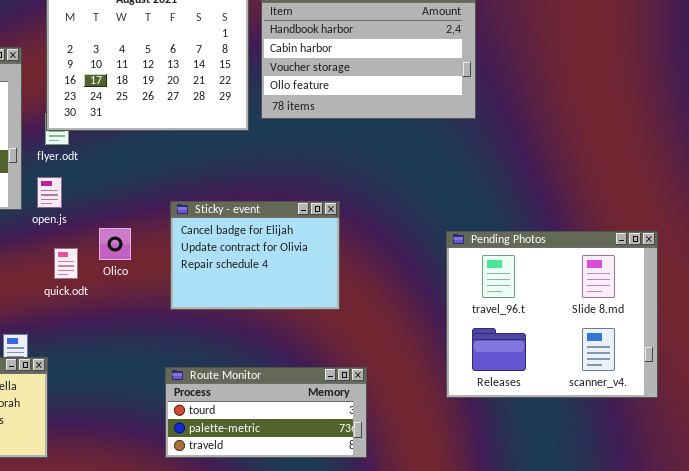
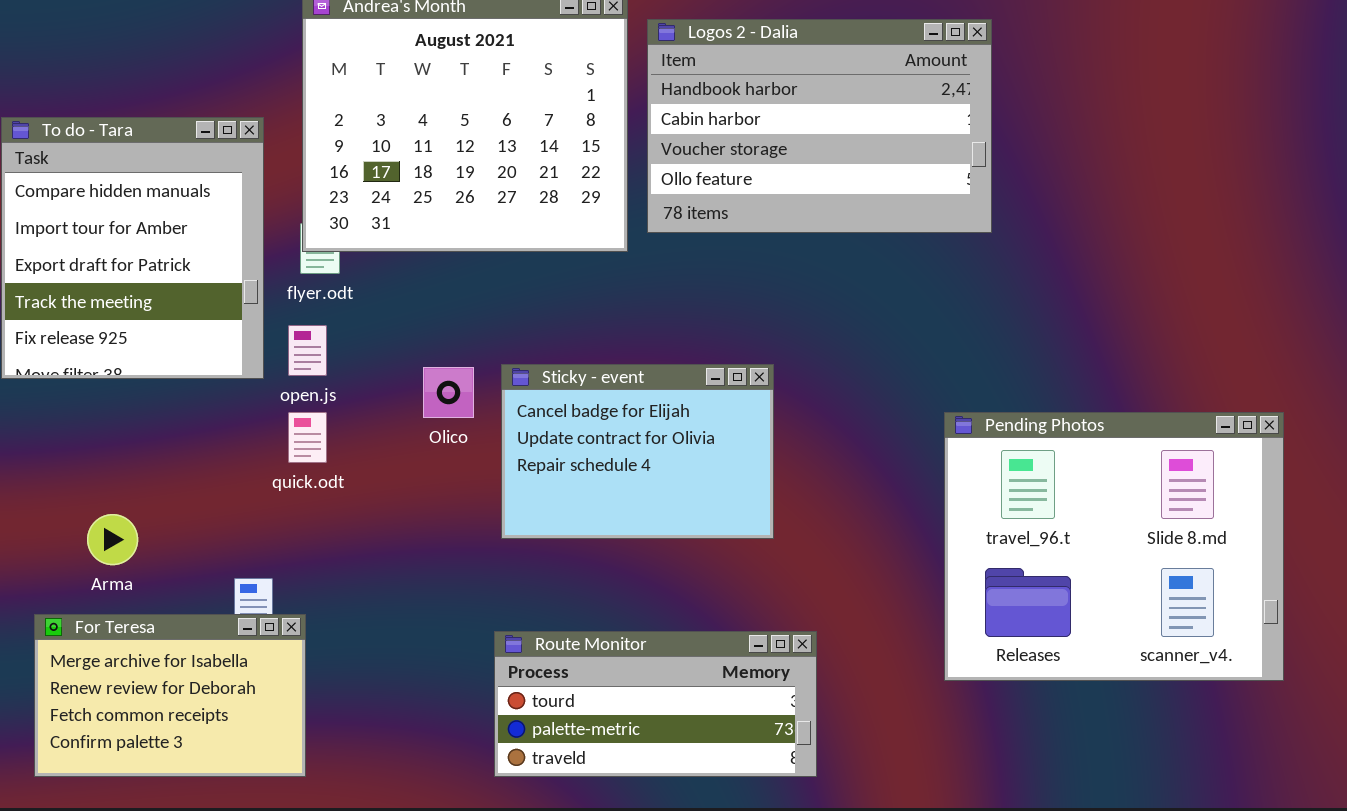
Olico: [99,228,131,260] -> [423,367,474,418], moved
quick.odt: [54,248,78,279] -> [288,412,327,463], moved

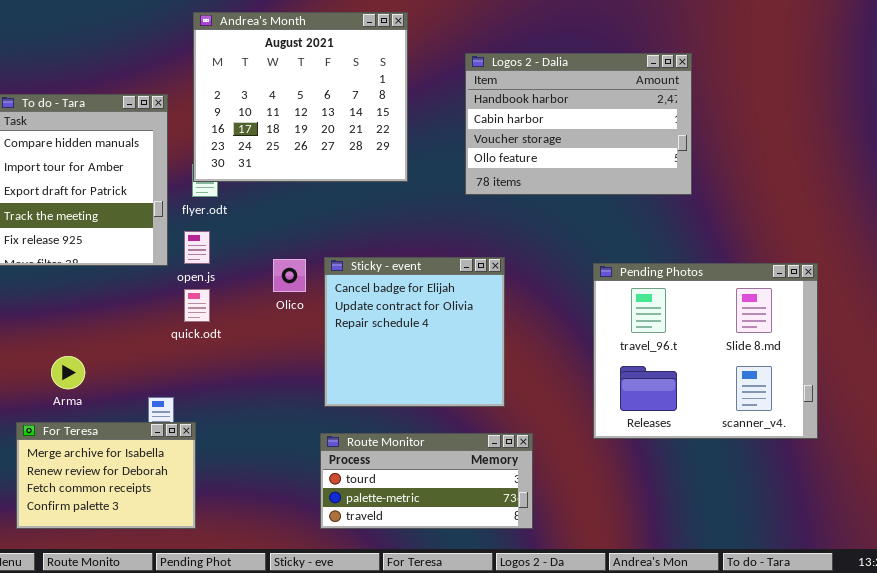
Logos 2 - Dalia: [647,19,992,233] -> [465,53,692,195], moved
Sticky - event: [501,364,774,539] -> [324,257,505,407], resized
Pending Photos: [944,412,1284,681] -> [593,263,818,439], moved

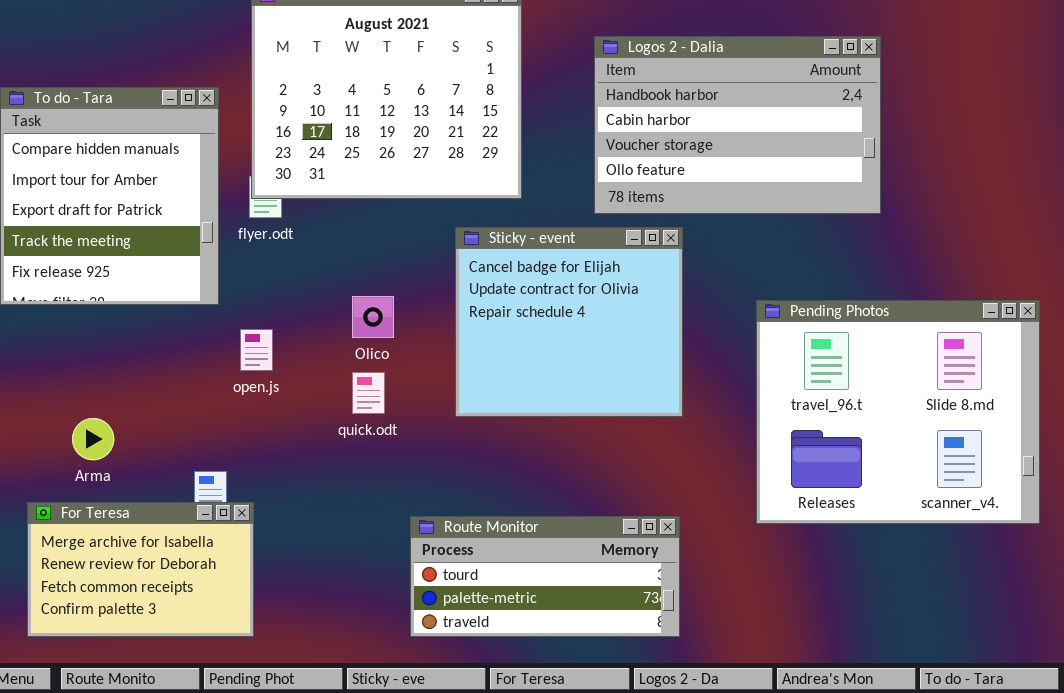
open.js: [184,231,210,264] -> [240,329,273,371], moved
Sticky - event: [324,257,505,407] -> [455,227,683,417], moved
quick.odt: [184,289,210,322] -> [352,372,385,414], moved

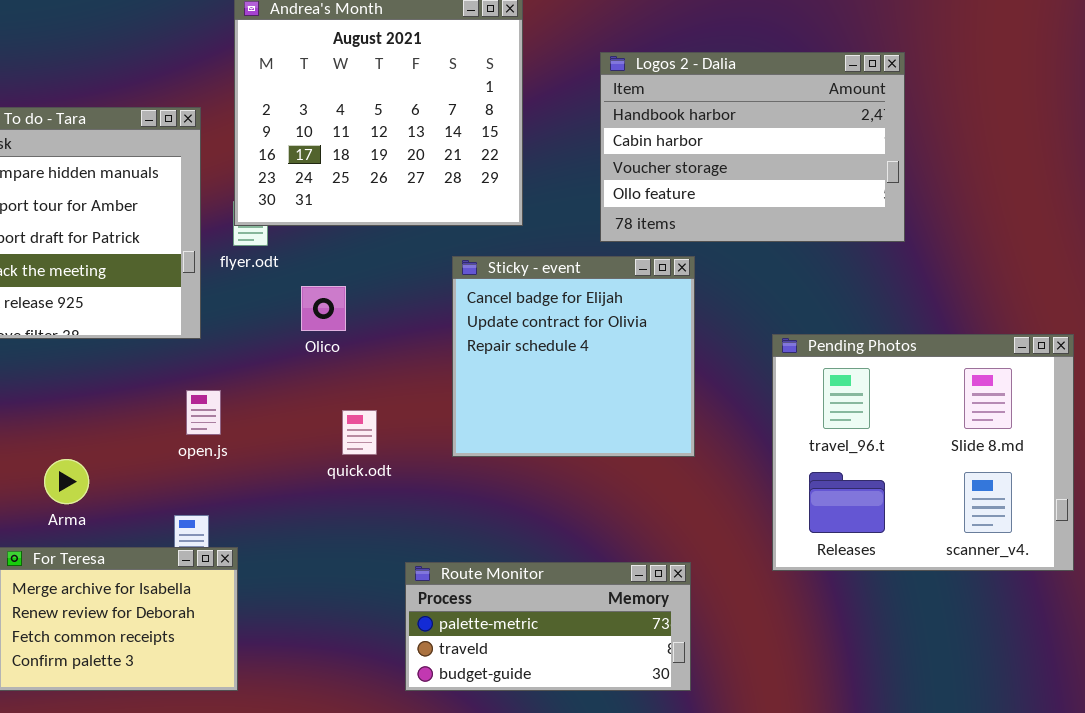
Olico: [352,296,394,338] -> [301,286,346,331], moved
open.js: [240,329,273,371] -> [186,390,221,435], moved
Route Monitor: [410,516,680,637] -> [405,562,691,691], scrolled down 1 row

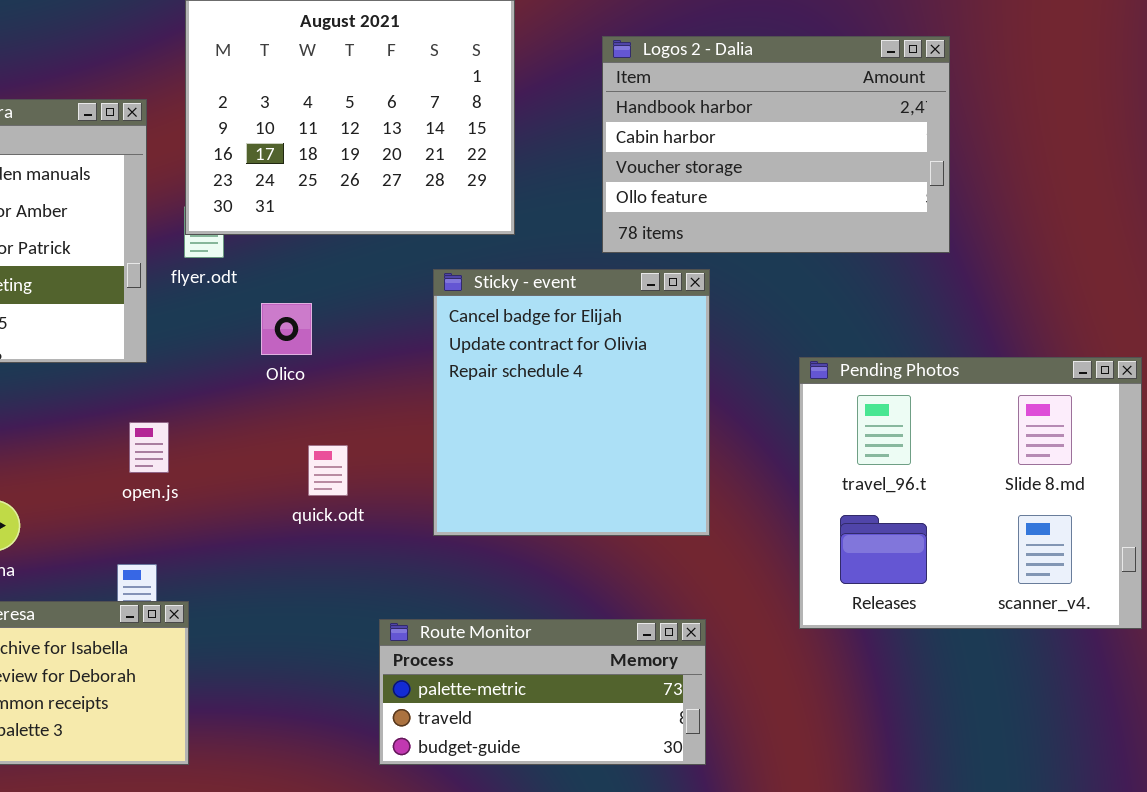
Sticky - event: [452,256,695,457] -> [433,269,710,536], resized

